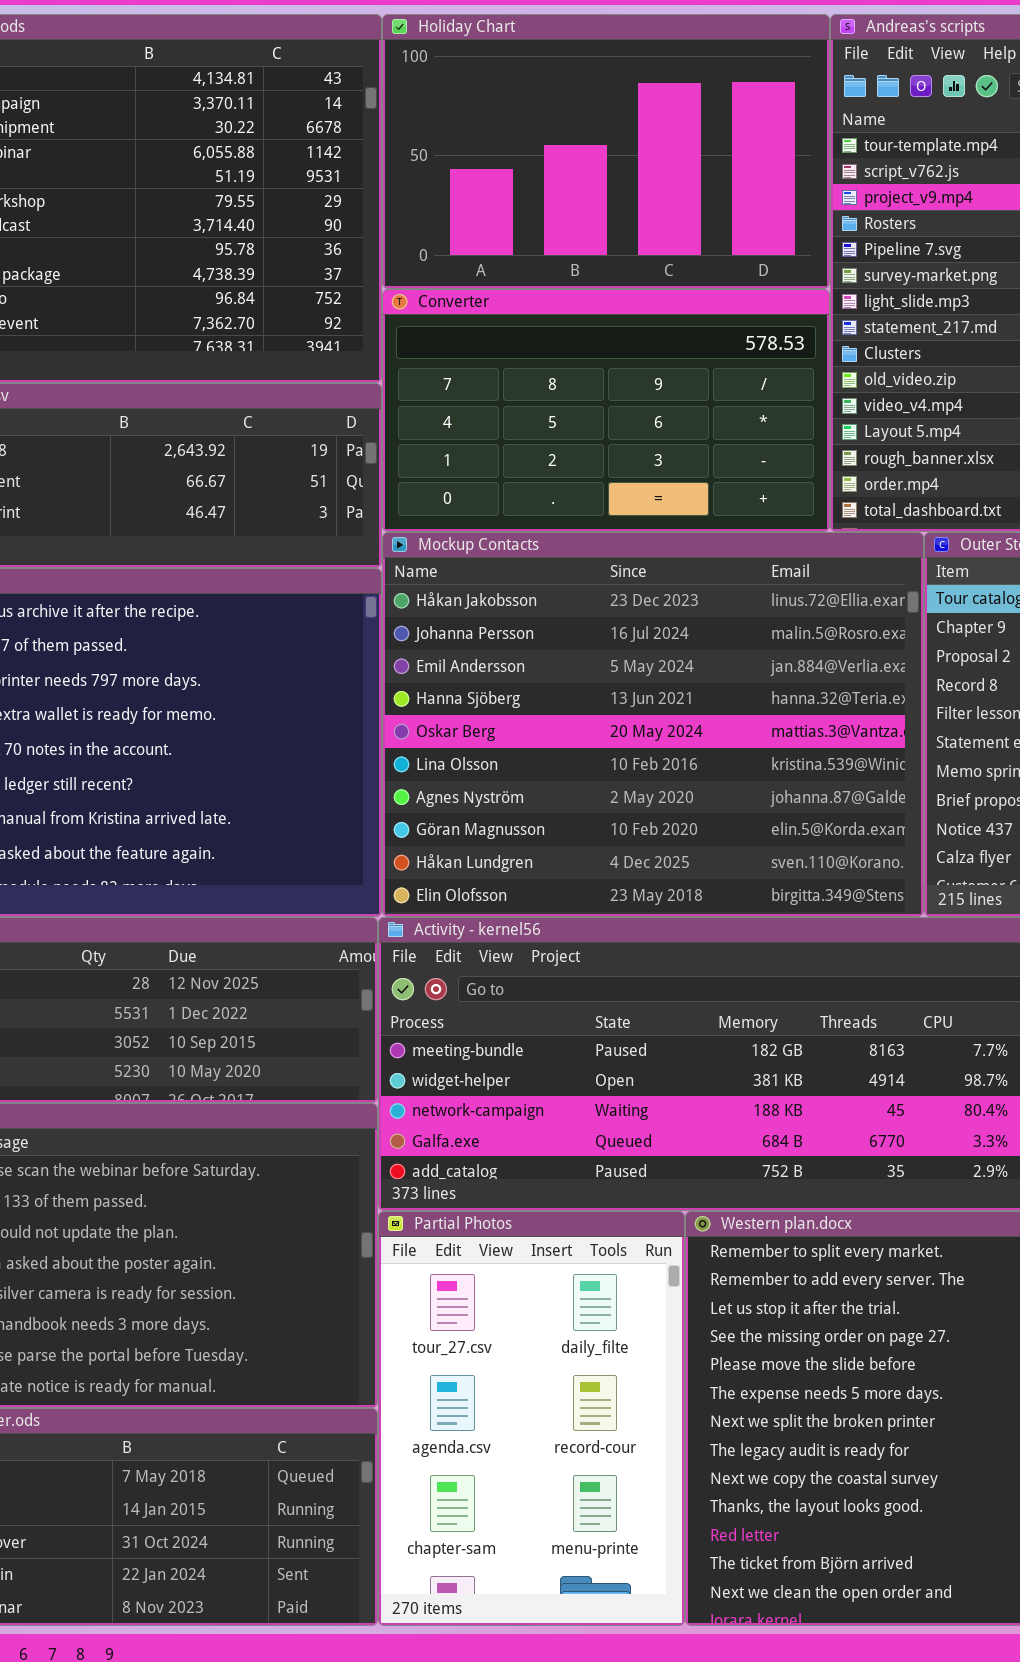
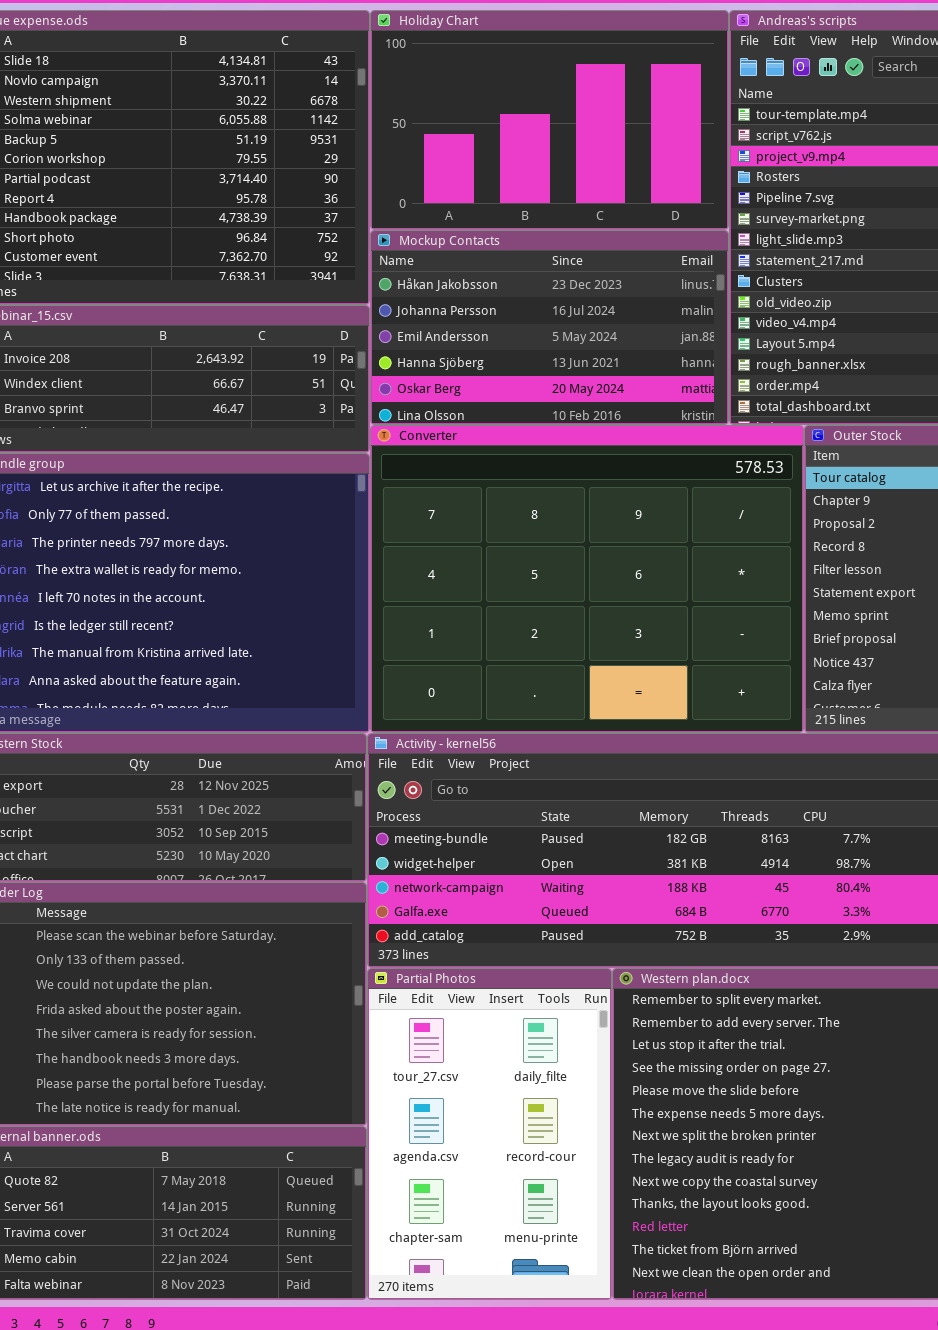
Converter: [382,289,830,532] -> [370,425,804,733], moved, resized
Mockup Contacts: [382,532,924,917] -> [370,230,729,425], moved, resized

